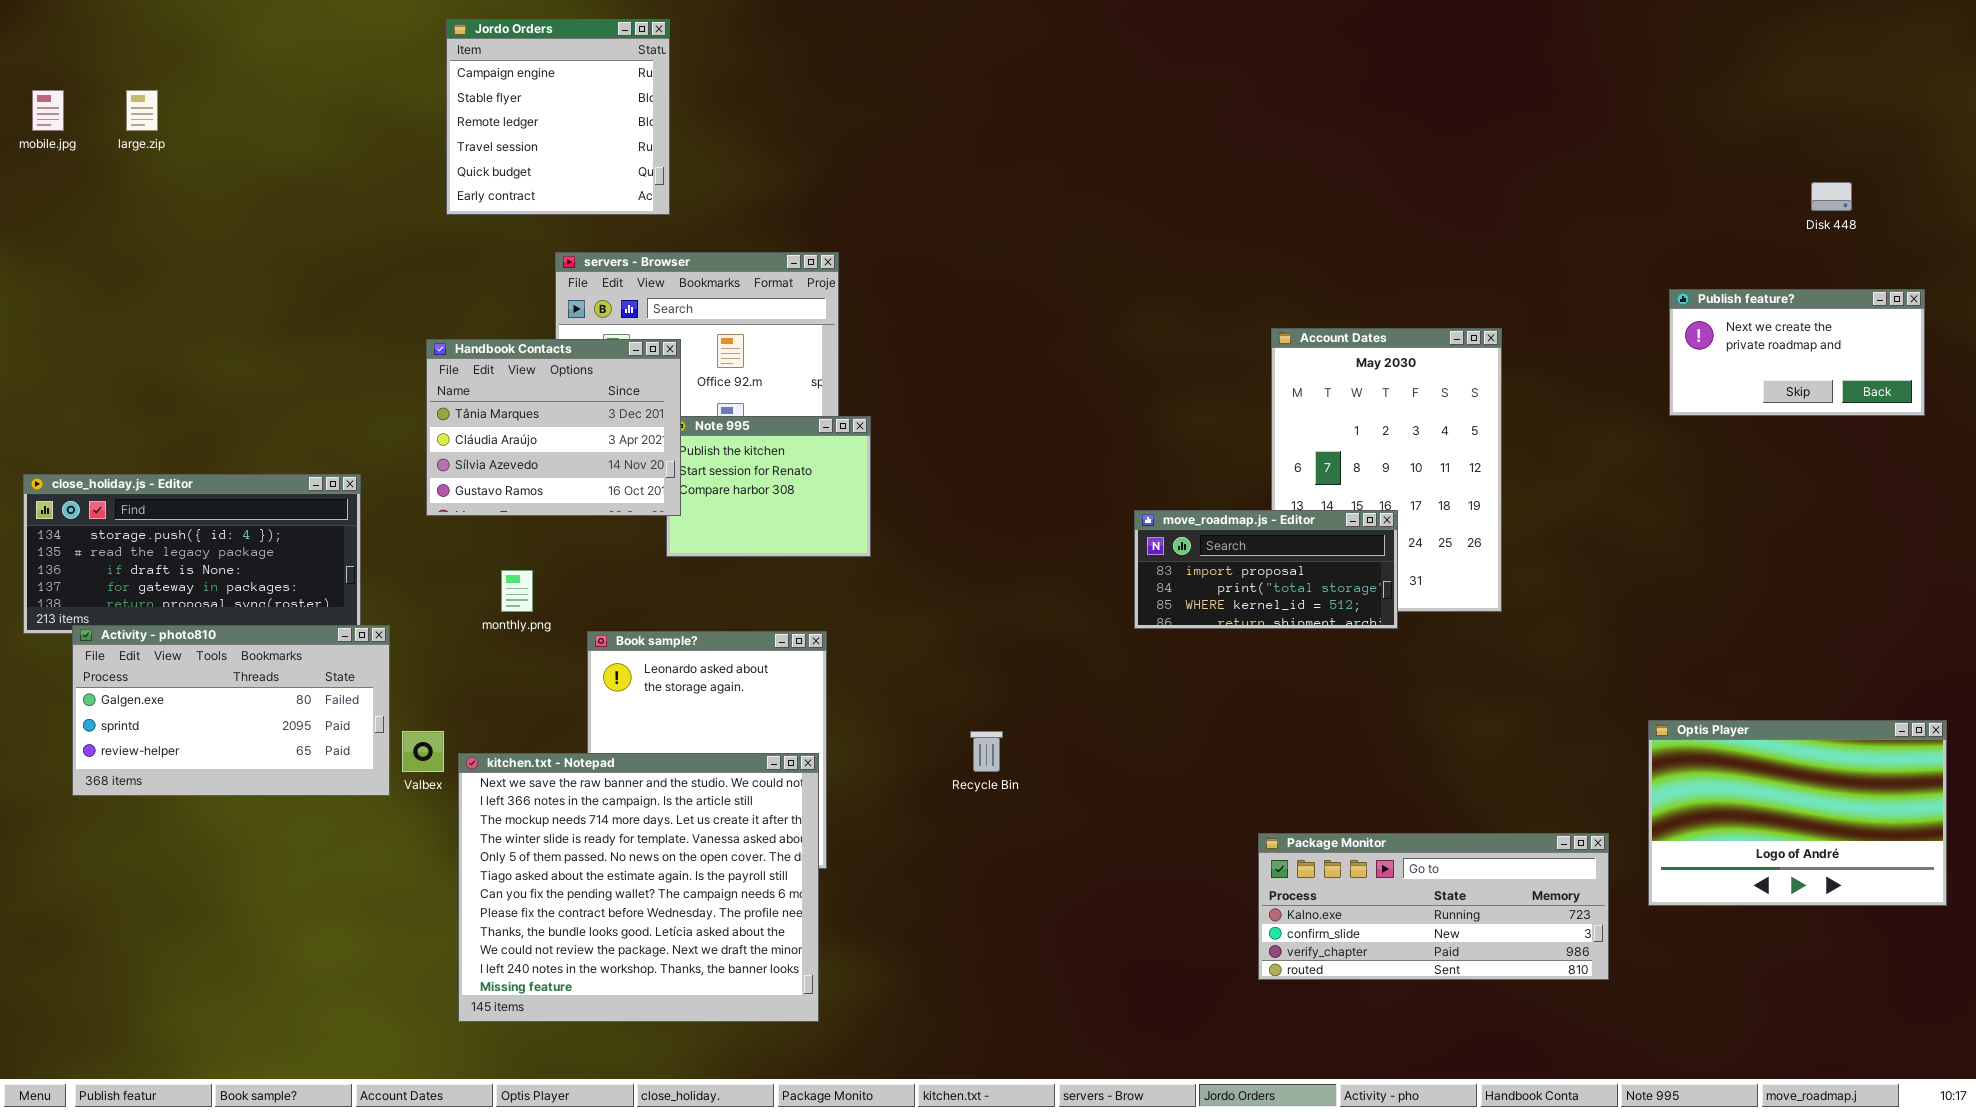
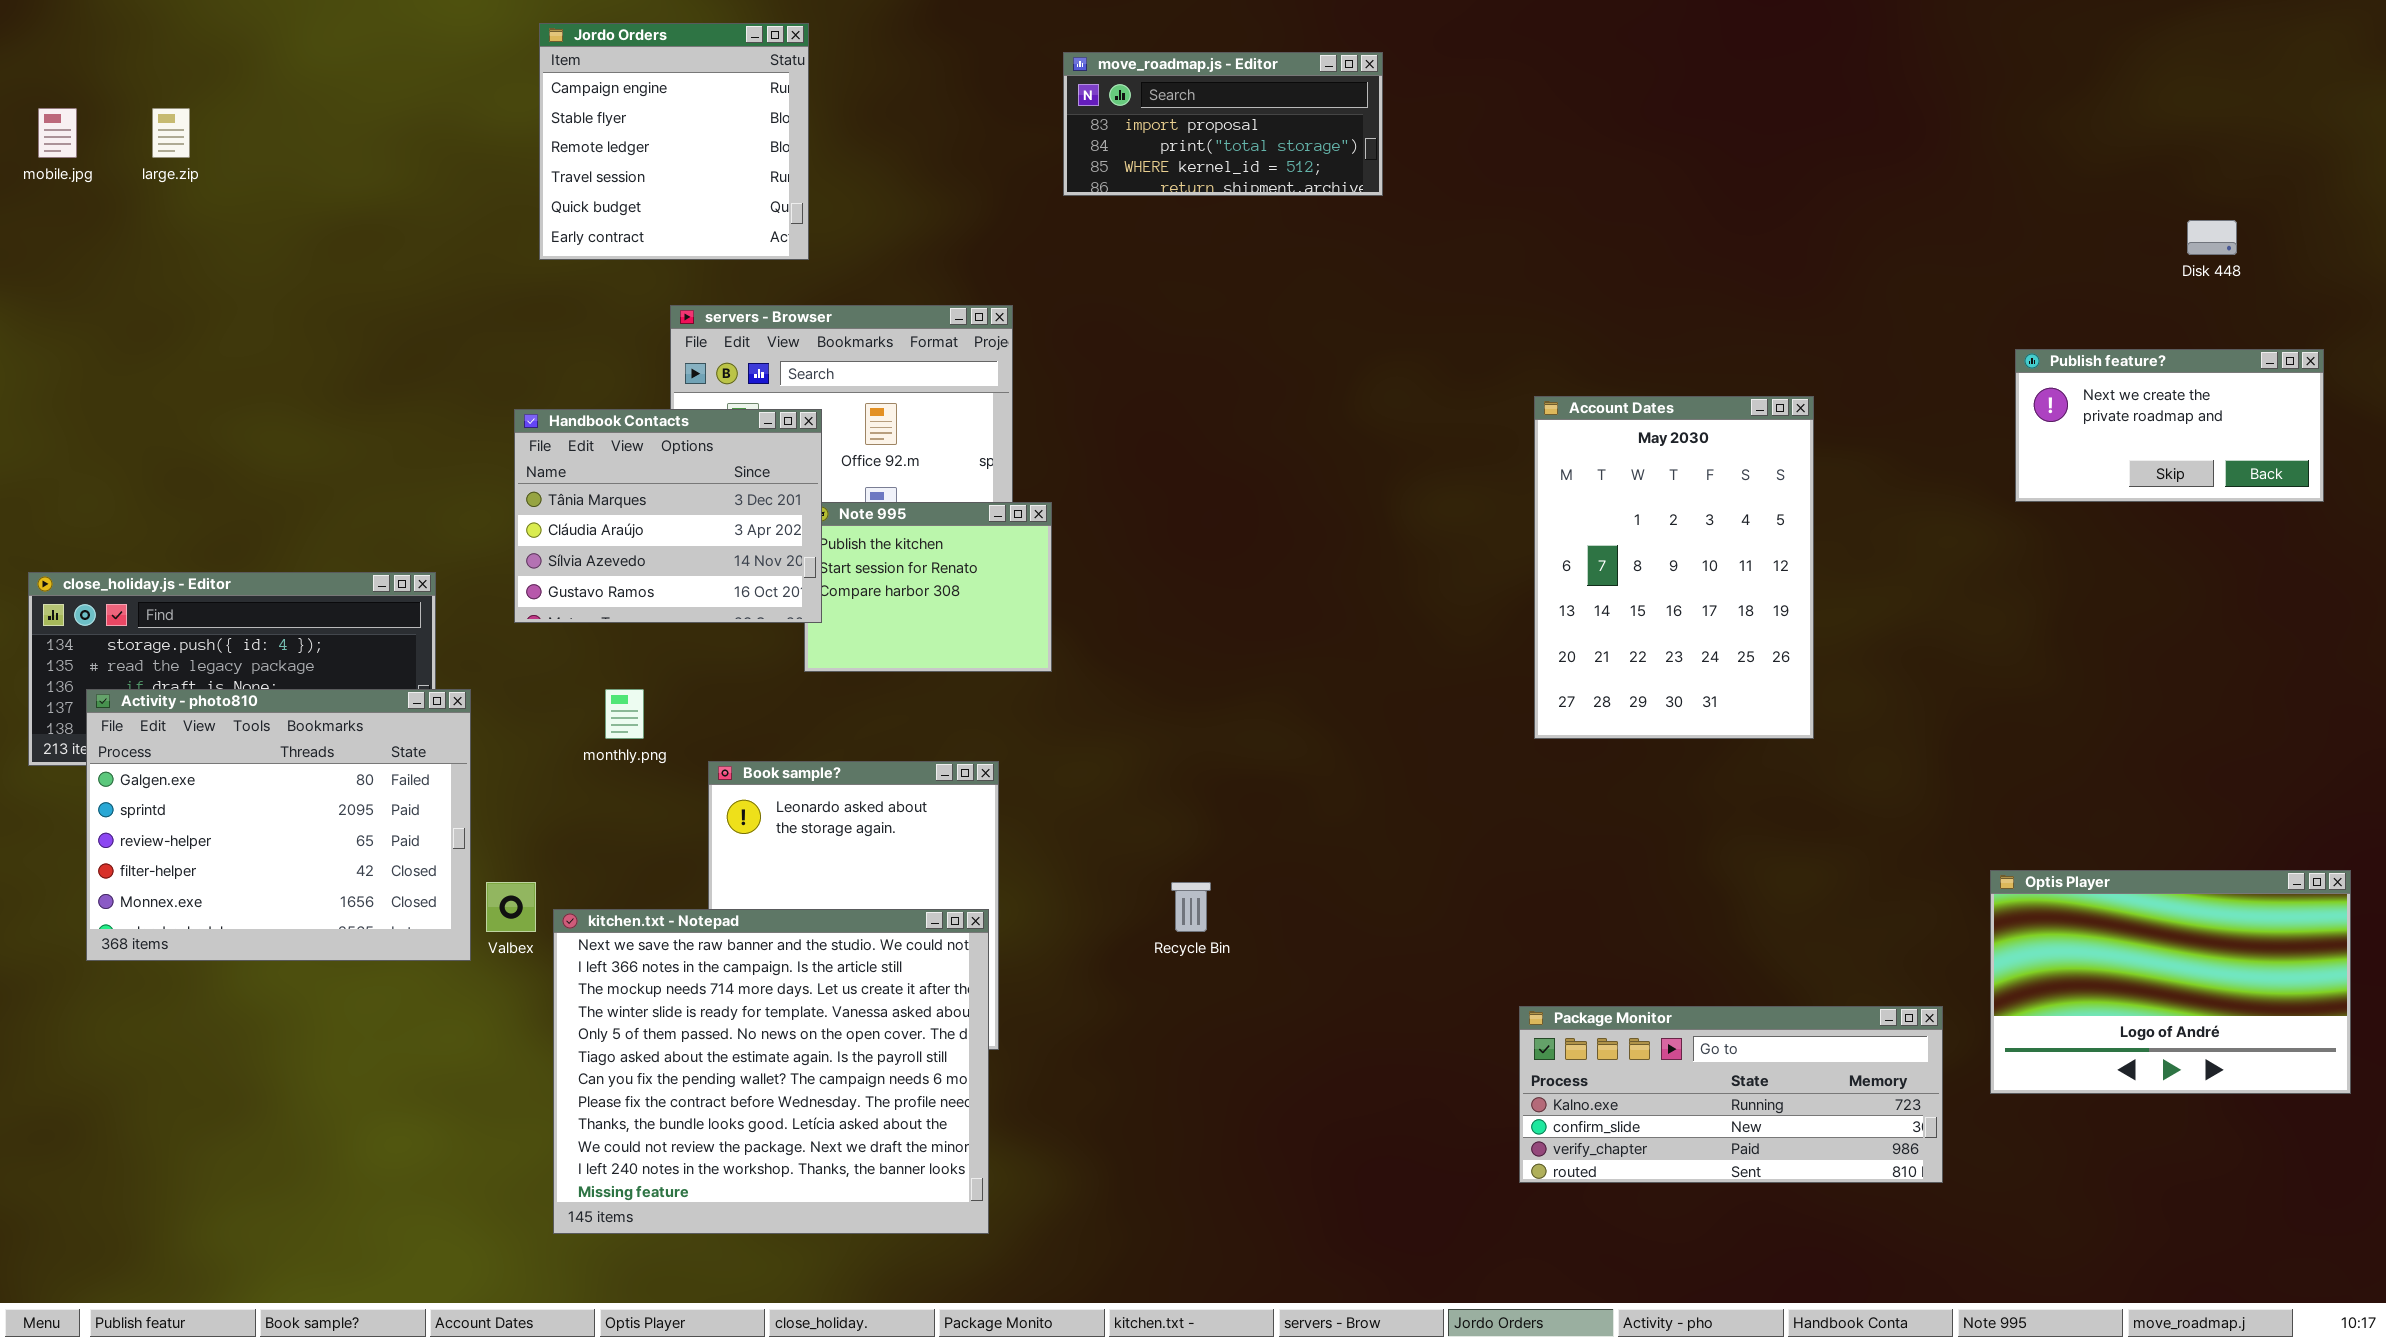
move_roadmap.js - Editor: [1134,510,1398,629] -> [1063,52,1383,196], moved
Activity - photo810: [72,625,390,796] -> [86,689,471,961], resized

